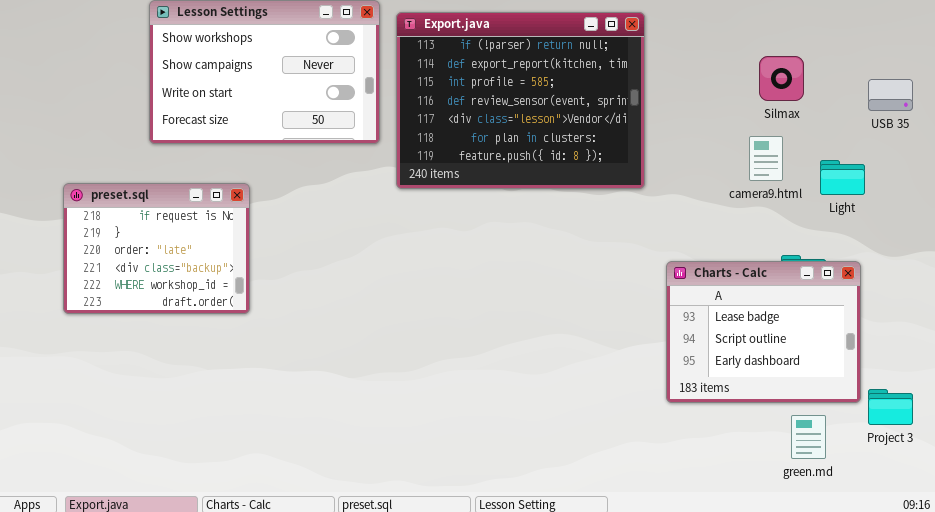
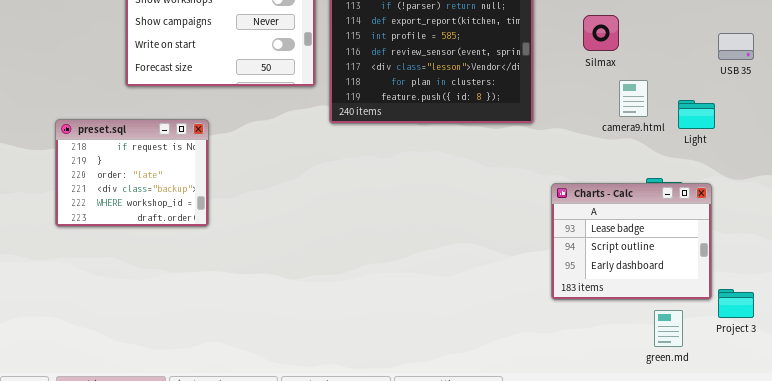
Silmax: [759,56,804,101] -> [583,15,619,51], moved

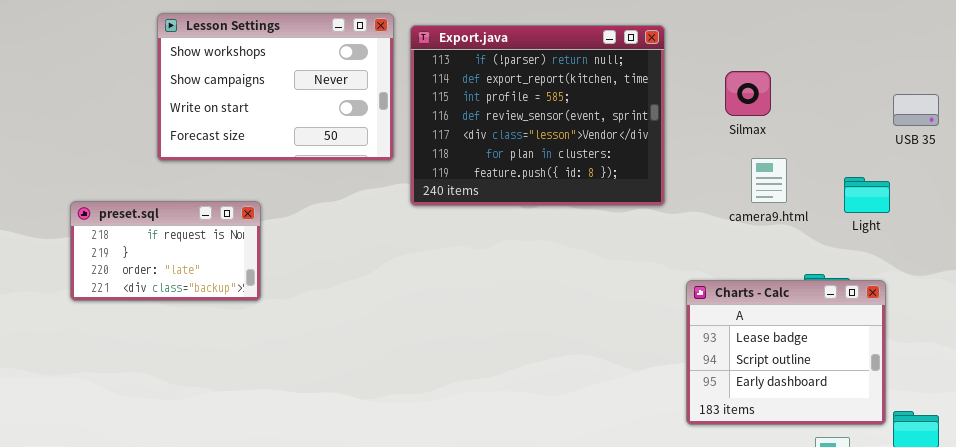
camera9.html: [619,80,648,117] -> [751,158,787,203], moved
preset.sql: [55,119,209,227] -> [70,201,261,301], resized

